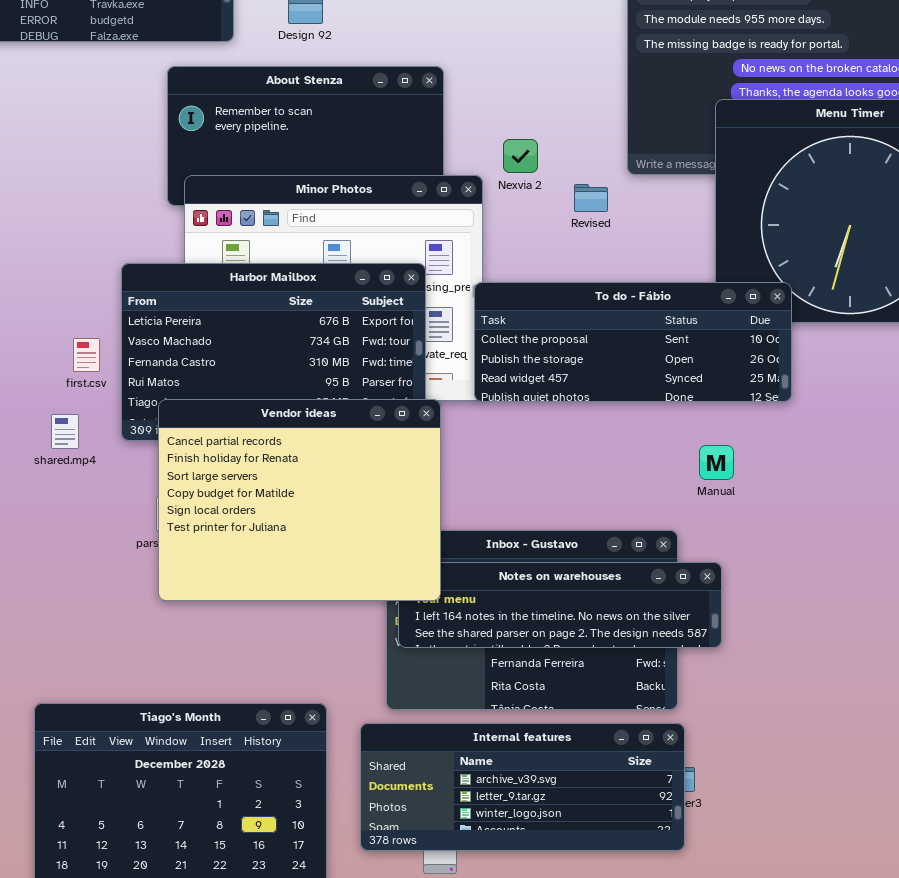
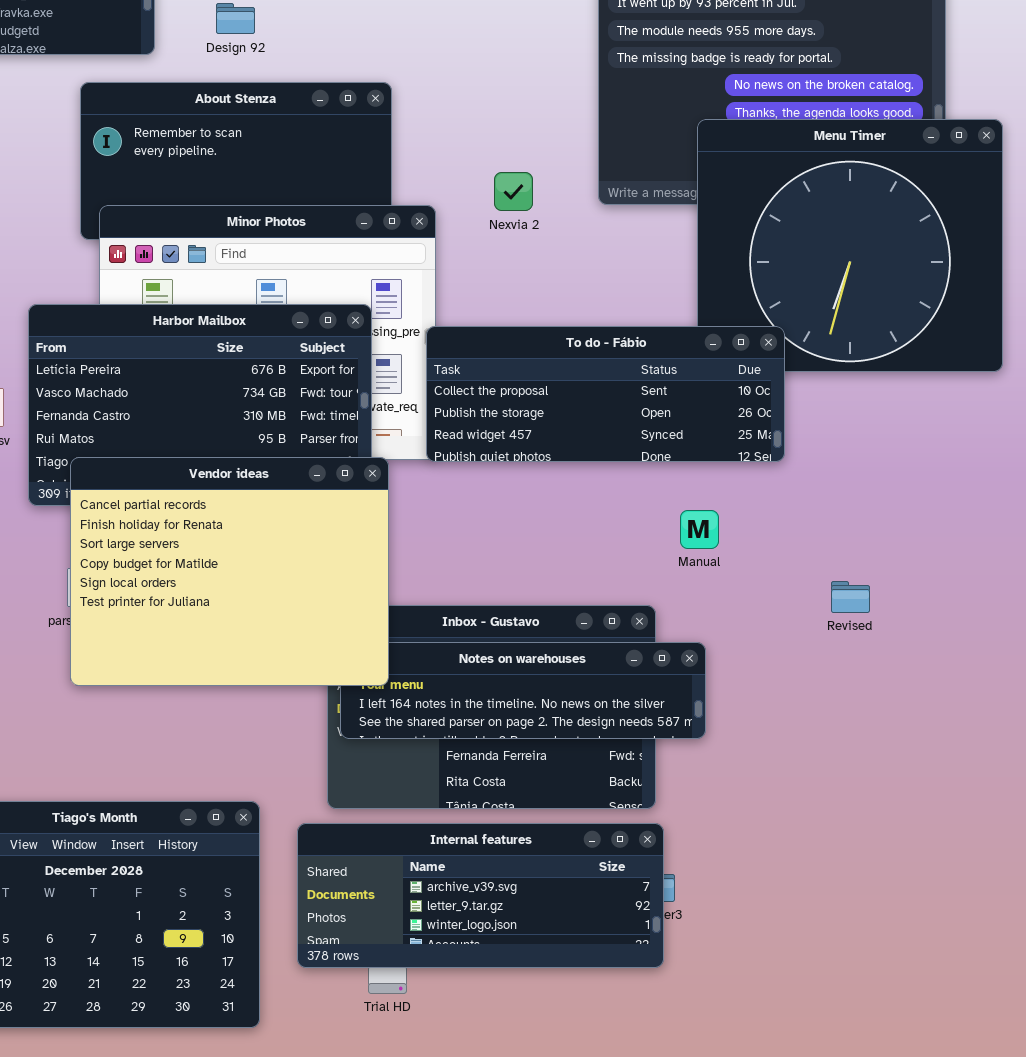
Nexvia 2: [503,139,538,173] -> [494,172,533,211], moved
Revised: [574,184,608,212] -> [831,581,870,613], moved

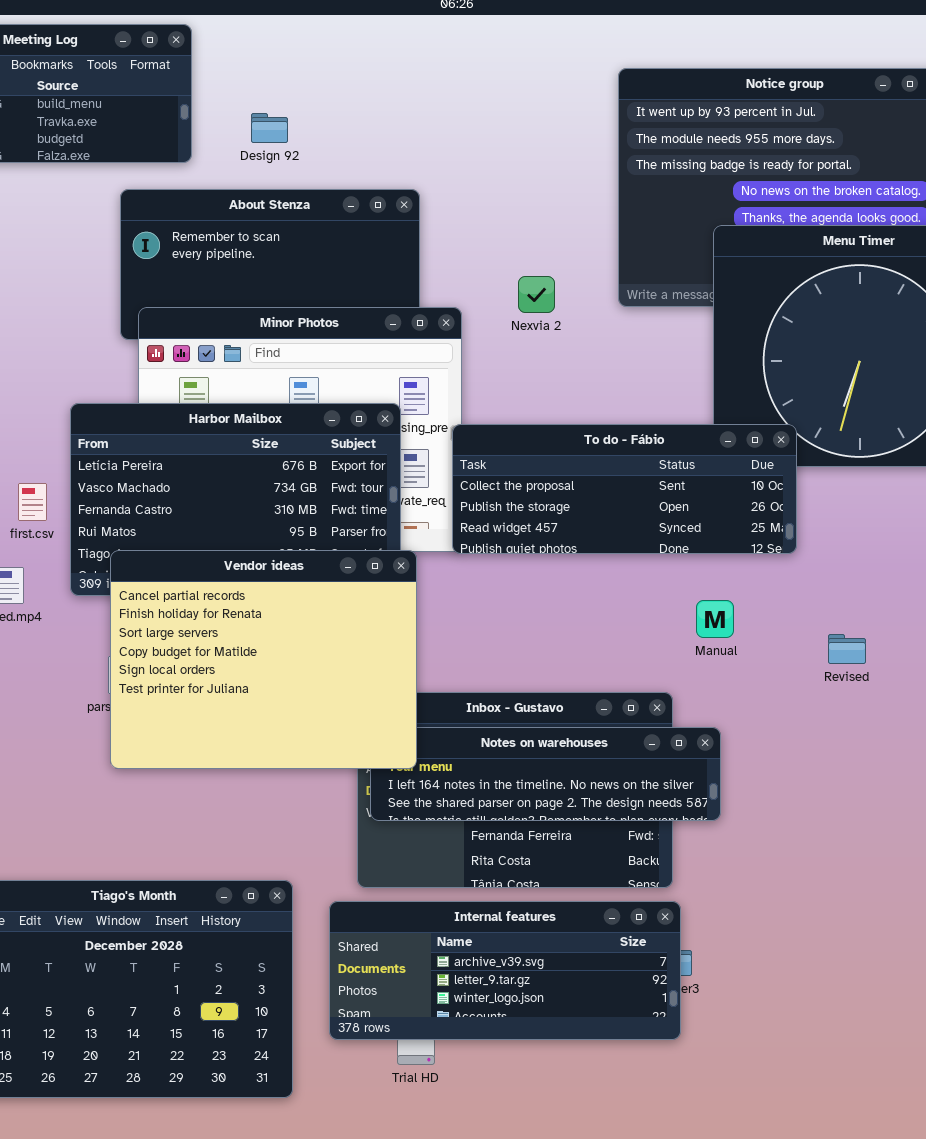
Revised: [831,581,870,613] -> [828,634,866,664], moved

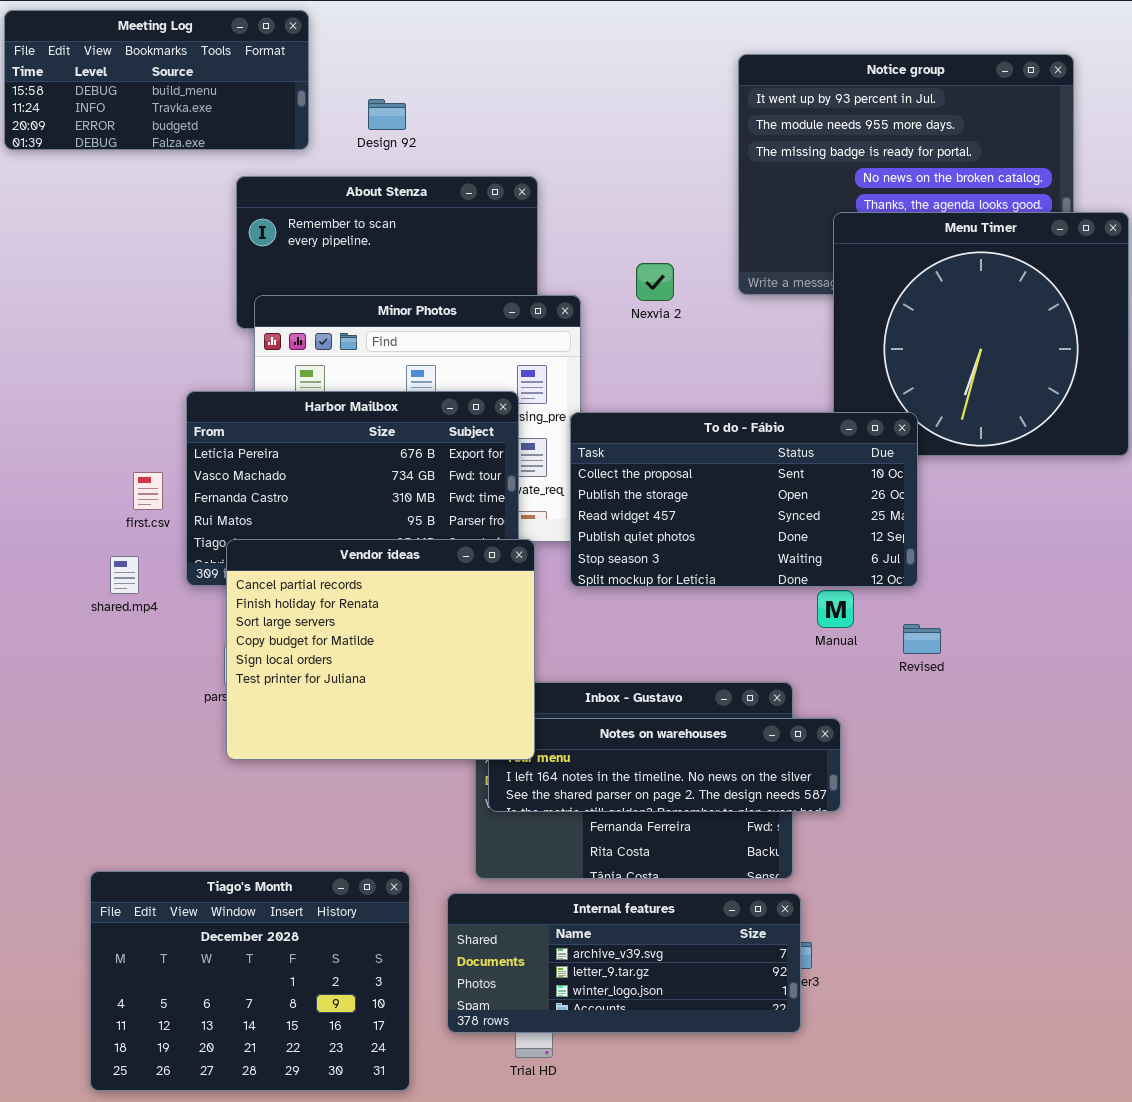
To do - Fábio: [452,424,797,554] -> [570,412,918,587], resized
Revised: [828,634,866,664] -> [903,624,941,654], moved

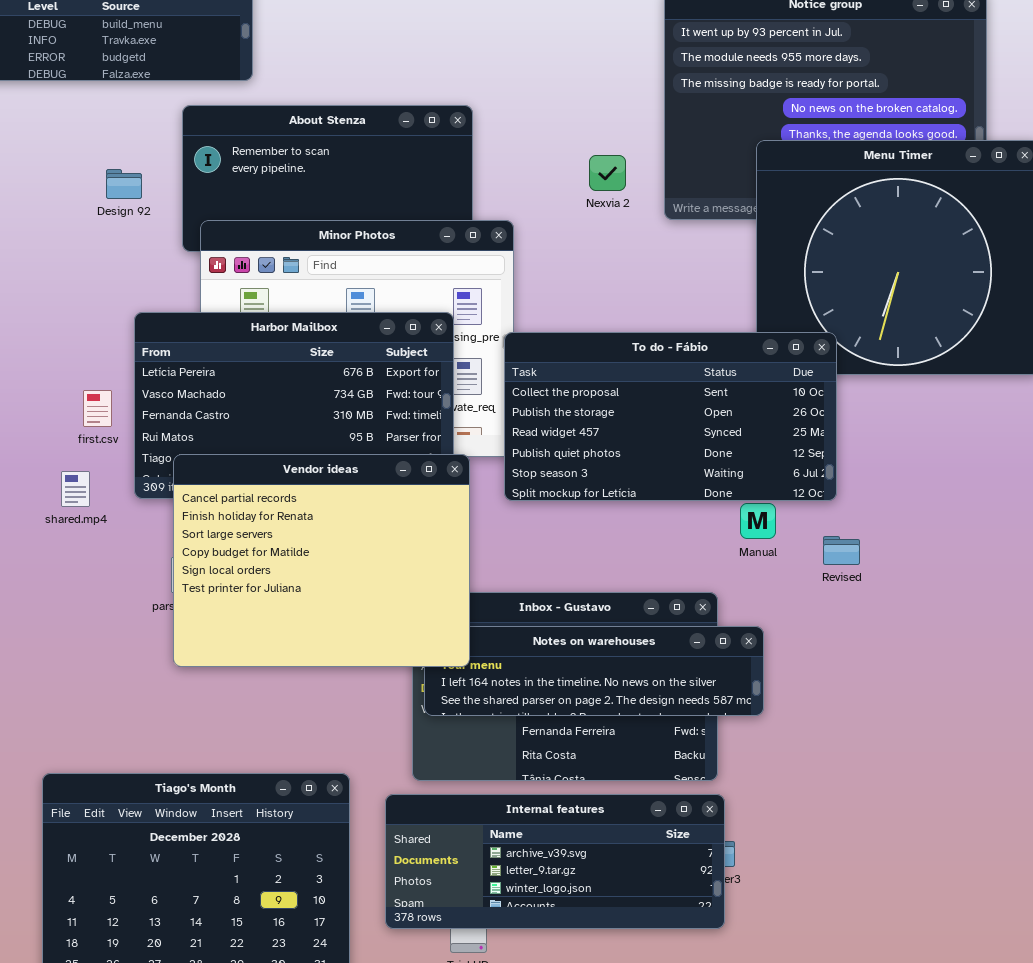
Design 92: [368,99,406,130] -> [106,169,142,199], moved
Nexvia 2: [636,263,674,301] -> [589,155,626,191], moved

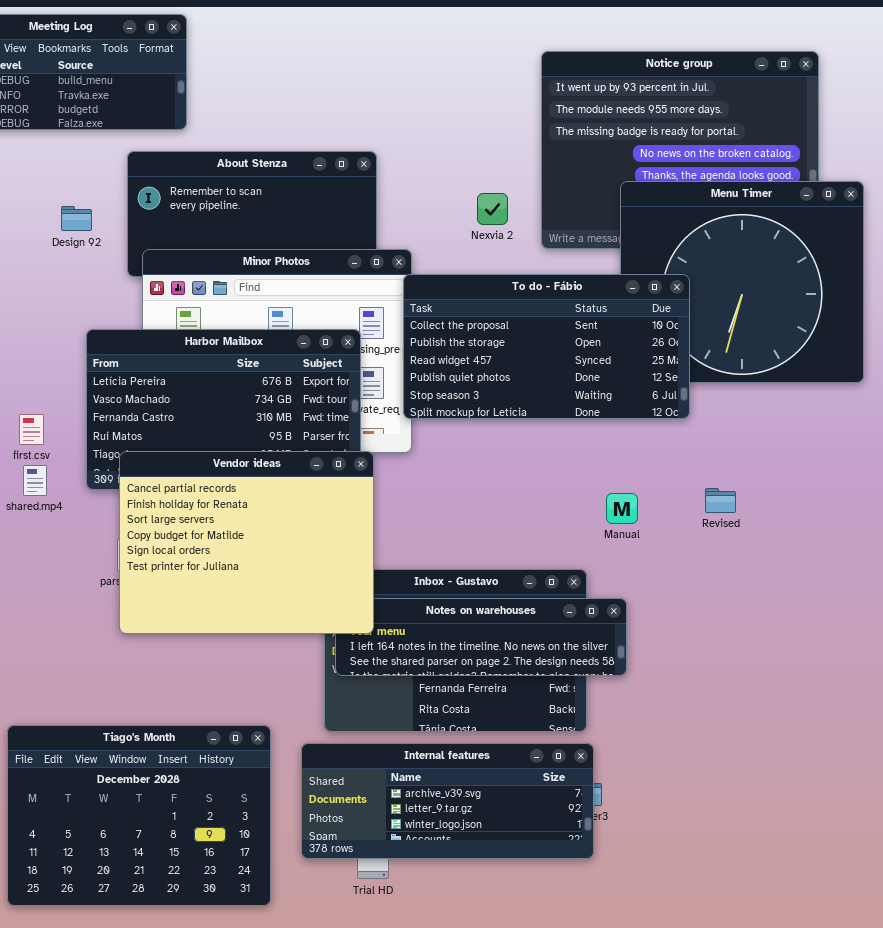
To do - Fábio: [504,332,837,501] -> [403,274,690,419], moved
first.csv: [83,390,112,427] -> [19,414,44,445], moved
Revised: [823,536,860,565] -> [705,488,736,513], moved

